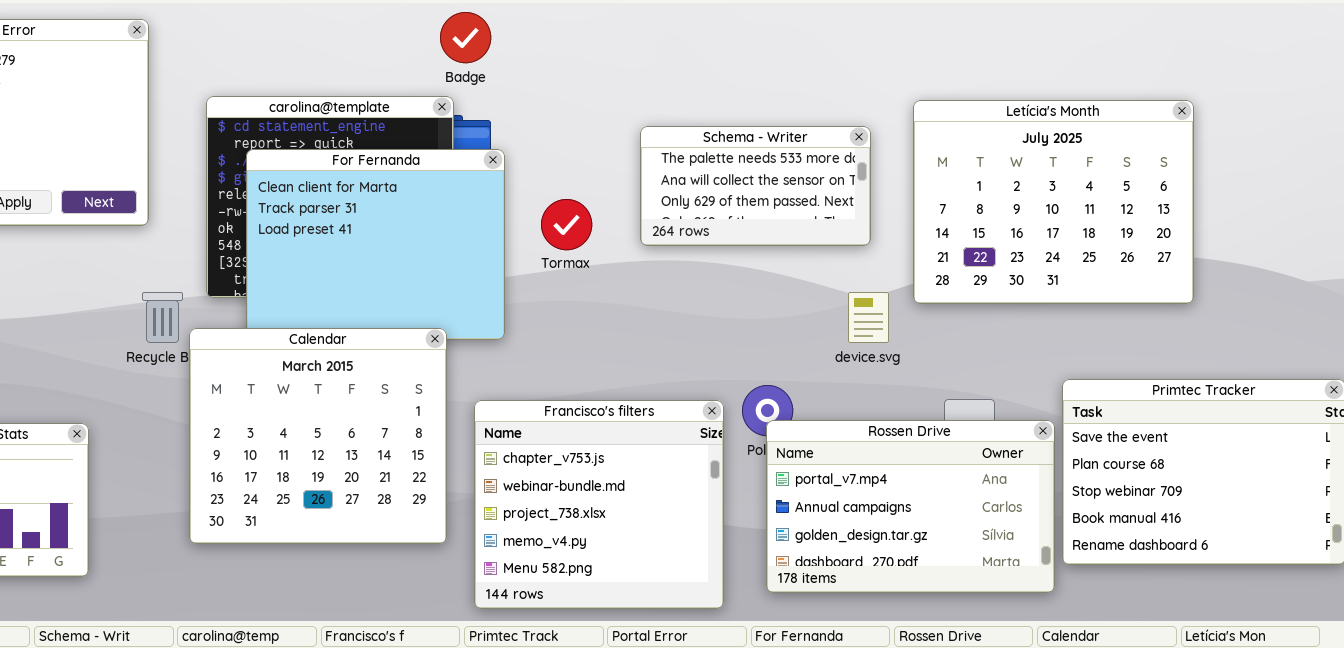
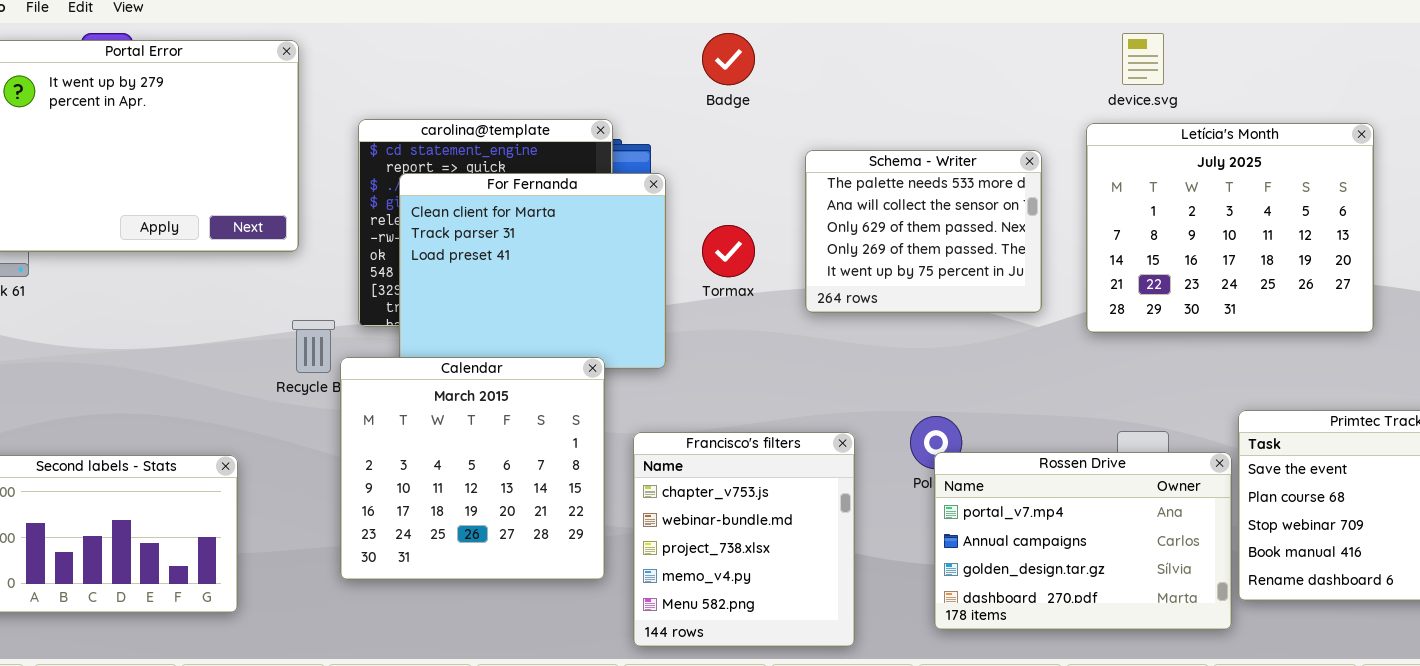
Badge: [440,12,491,63] -> [702,33,755,85], moved
Schema - Writer: [640,126,871,246] -> [805,150,1042,313], resized
device.svg: [848,292,889,343] -> [1122,33,1164,85], moved
Francisco's filters: [474,400,724,609] -> [633,432,855,647], resized

